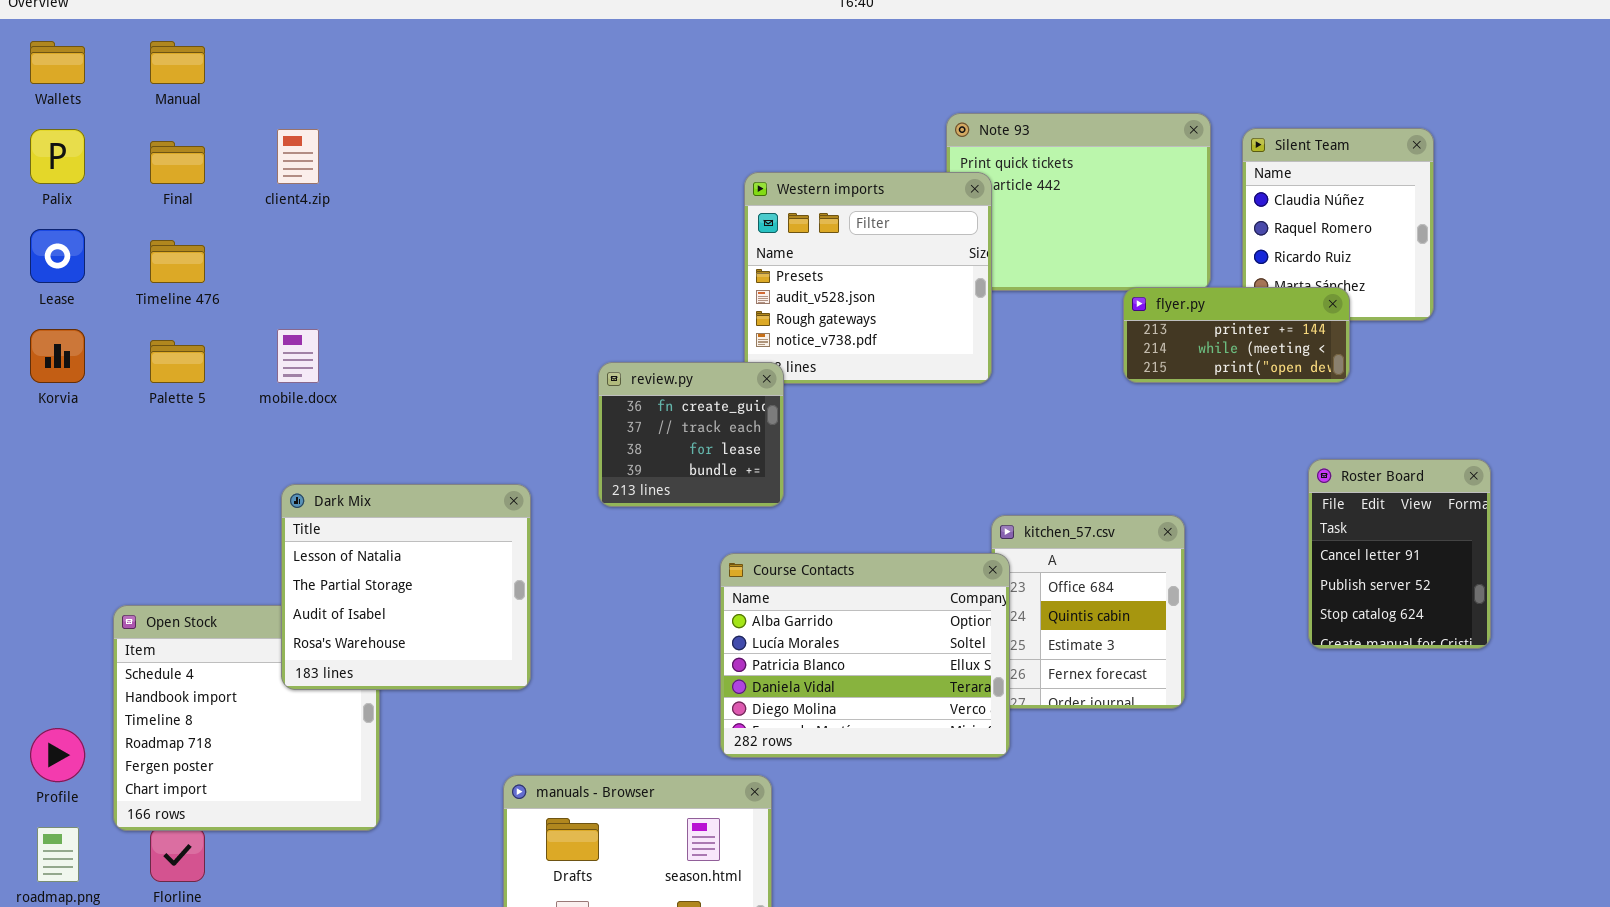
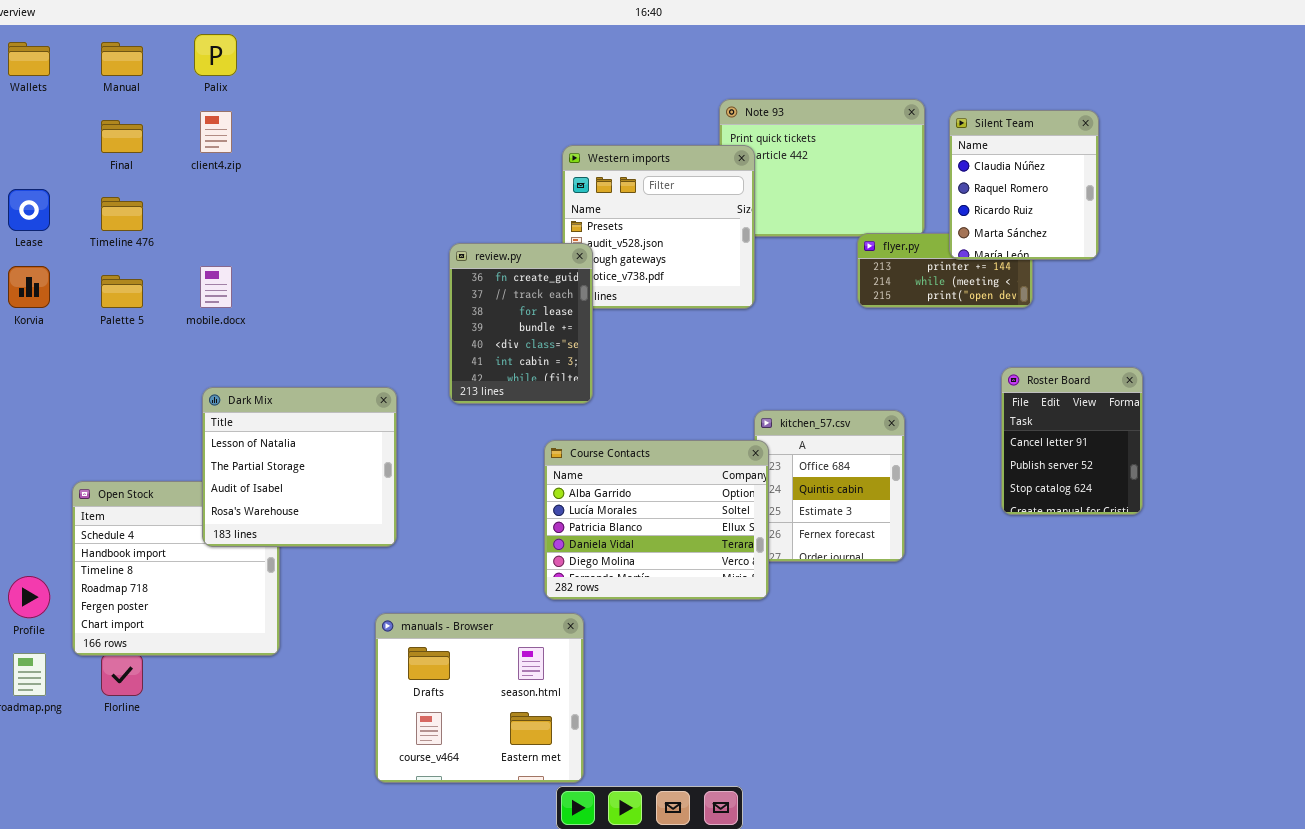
Silent Team: [1242,128,1434,321] -> [949,110,1099,260], raised
Palix: [30,129,85,184] -> [194,34,237,76], moved
review.py: [598,362,784,507] -> [449,243,593,404], resized

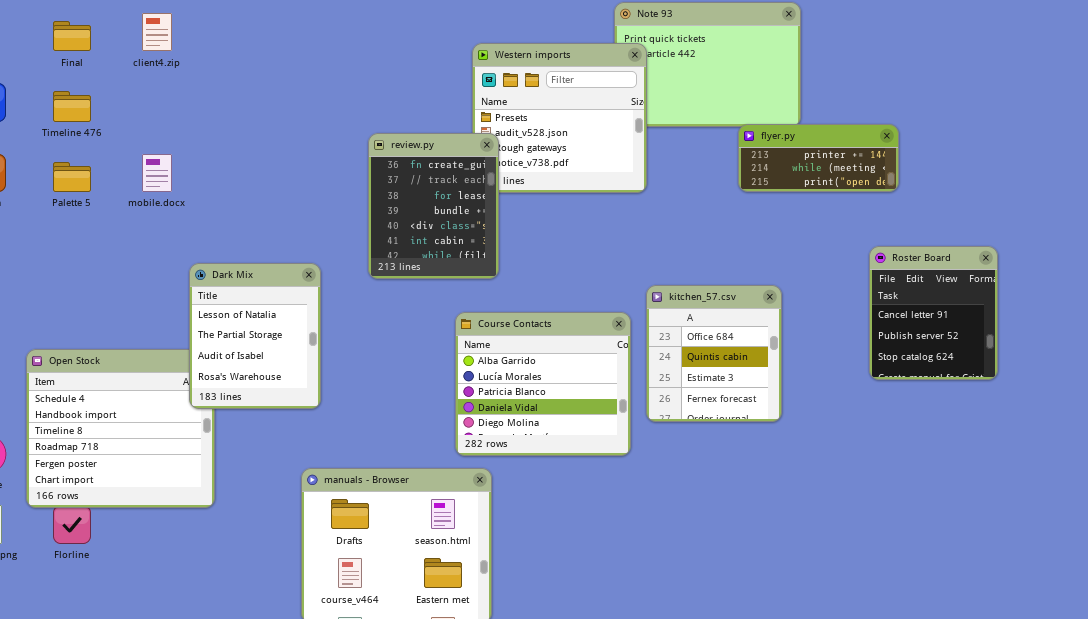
Silent Team: [949,110,1099,260] -> none, closed
Dark Mix: [202,387,397,547] -> [189,263,321,409], resized
Course Contacts: [544,440,769,600] -> [455,312,631,456], resized

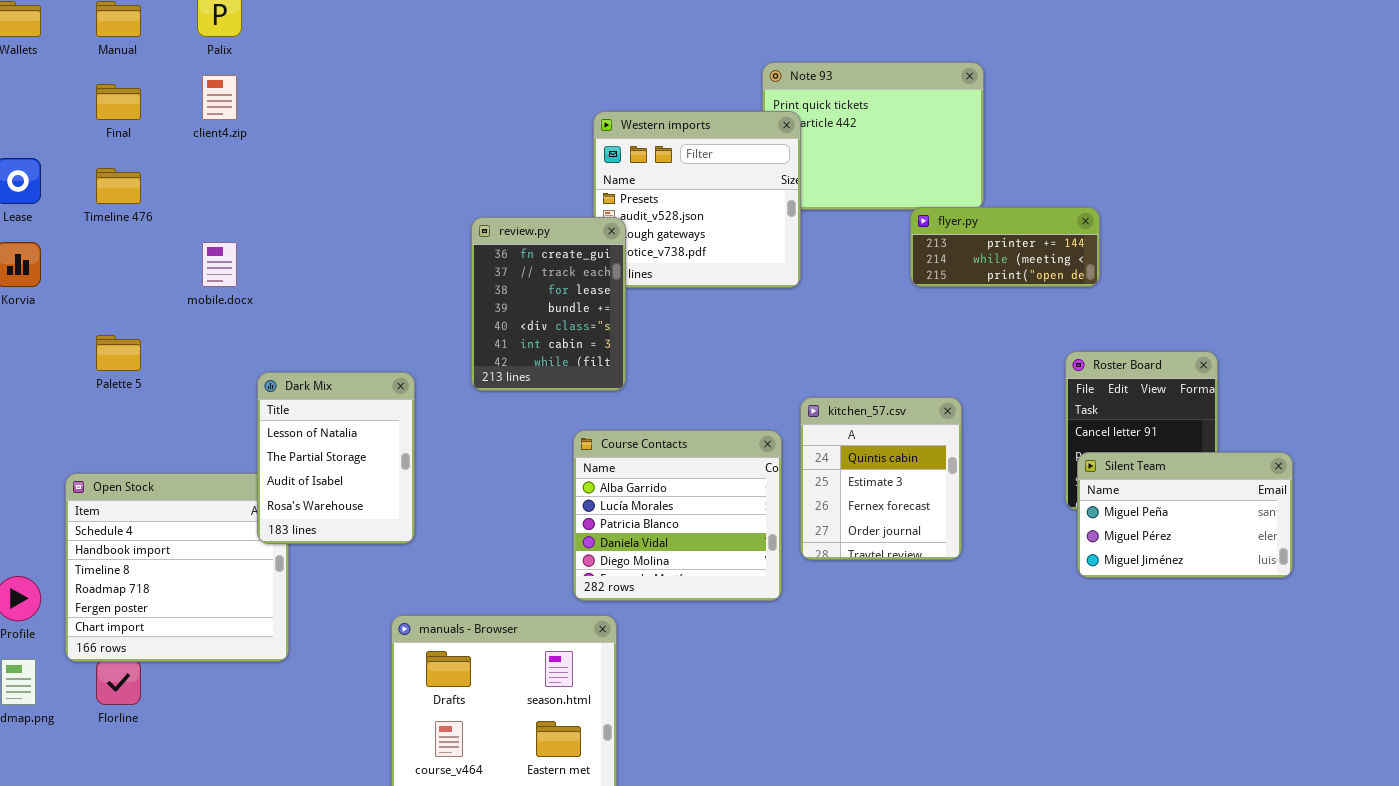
Palette 5: [53,162,91,192] -> [96,335,141,371], moved
kitchen_57.csv: [646,285,782,422] -> [800,397,962,560], scrolled down 1 row
Silent Team: none -> [1077,452,1293,578], opened

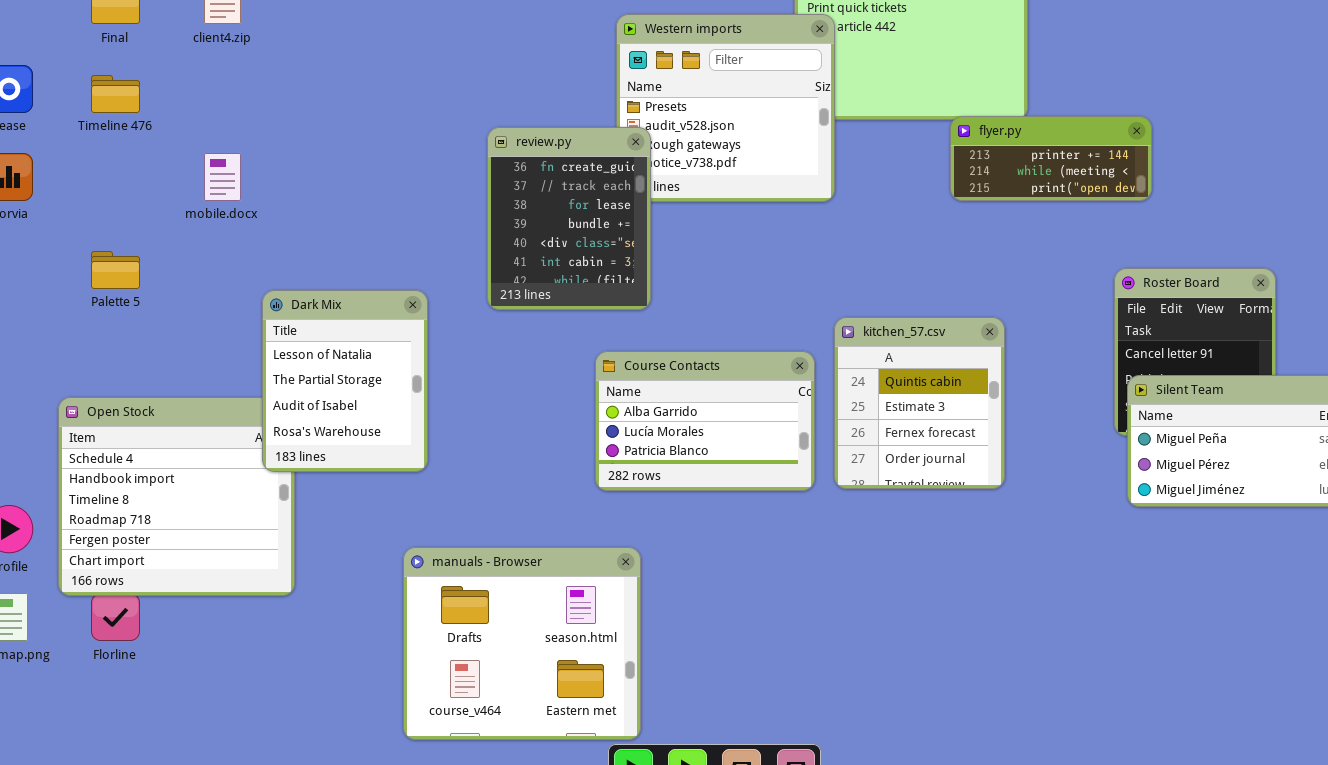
Course Contacts: [573,430,782,601] -> [595,351,815,491], resized

